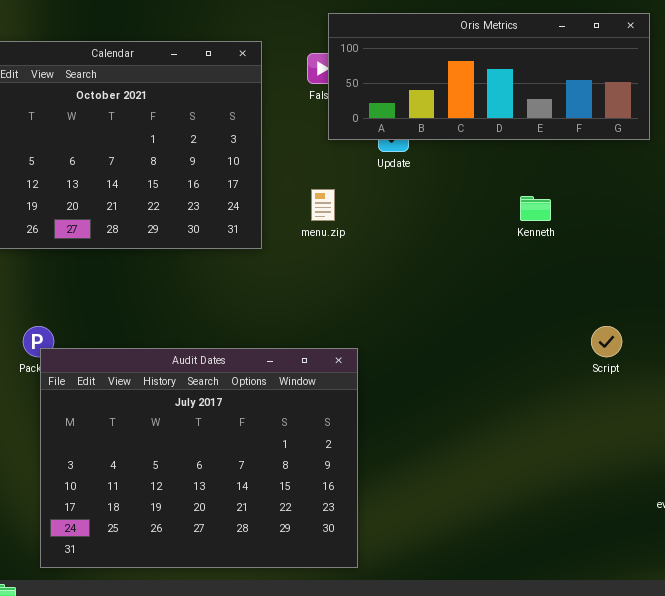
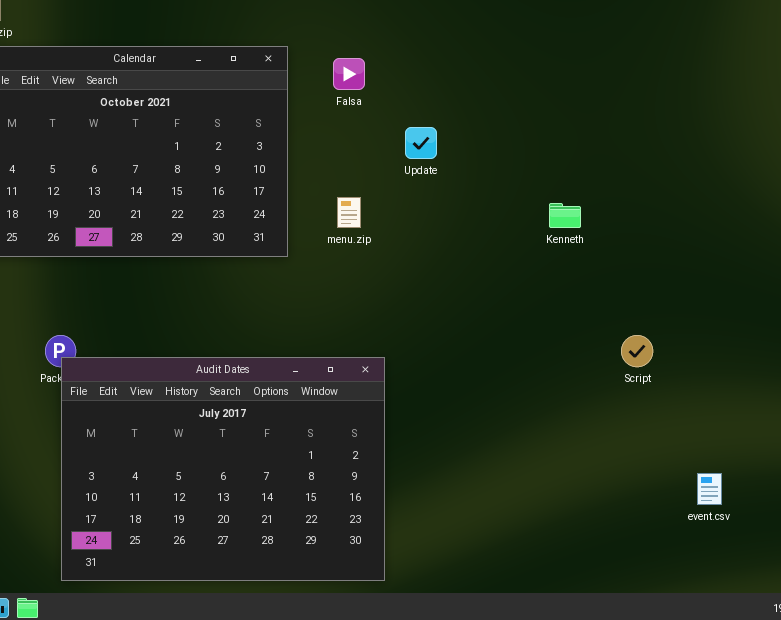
Oris Metrics: [328,13,650,140] -> none, closed

